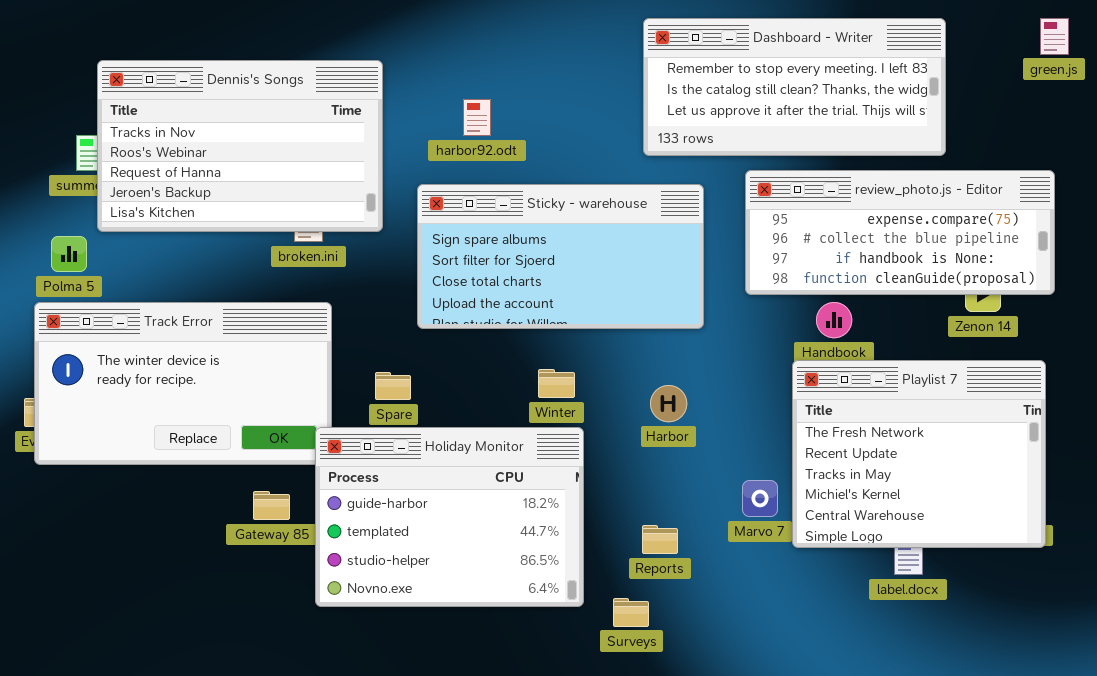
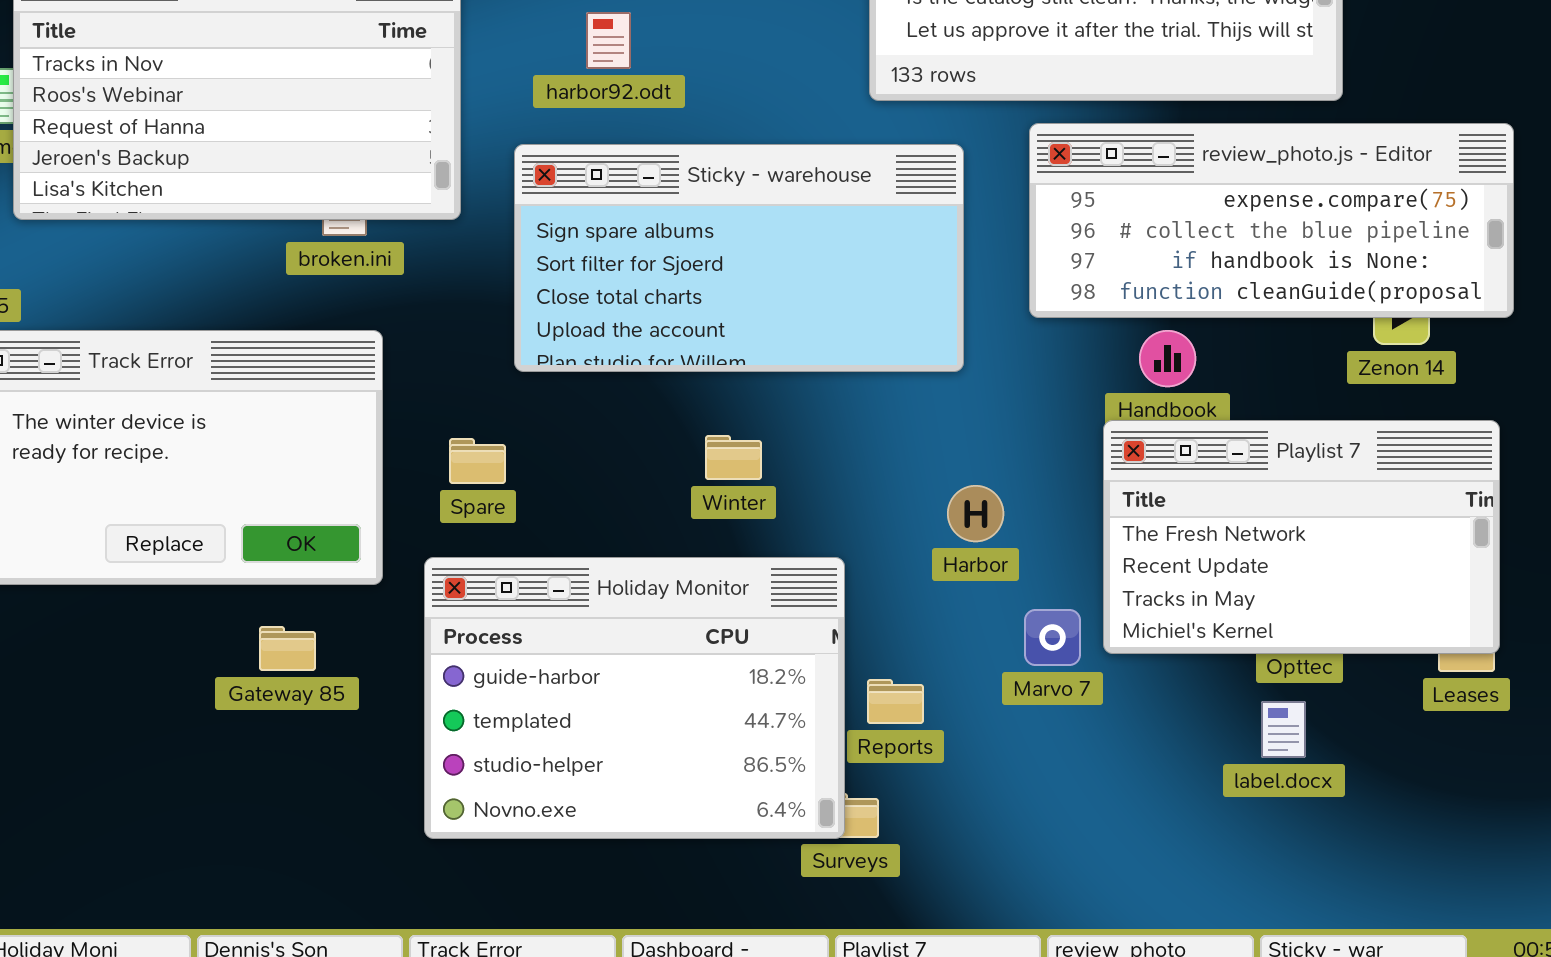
Playlist 7: [792,360,1046,548] -> [1103,420,1500,654], resized
Harbor: [650,385,687,422] -> [947,485,1004,542], moved
Holiday Monitor: [315,427,584,607] -> [424,557,845,839], moved

